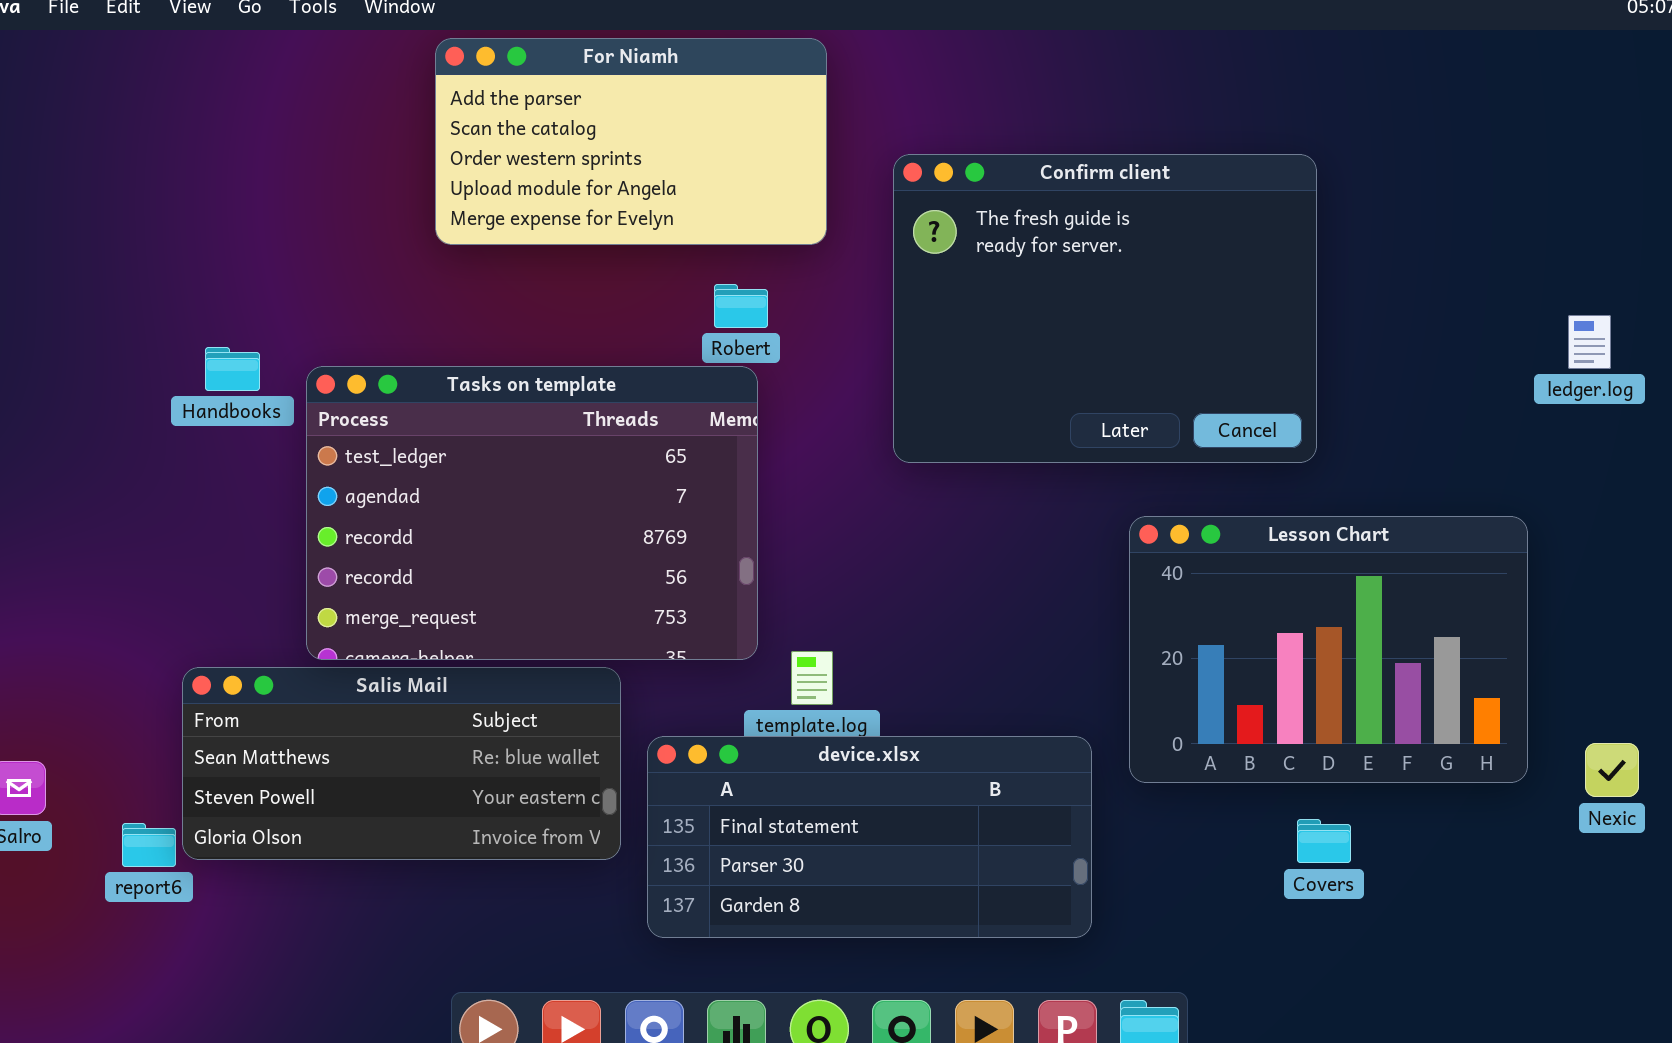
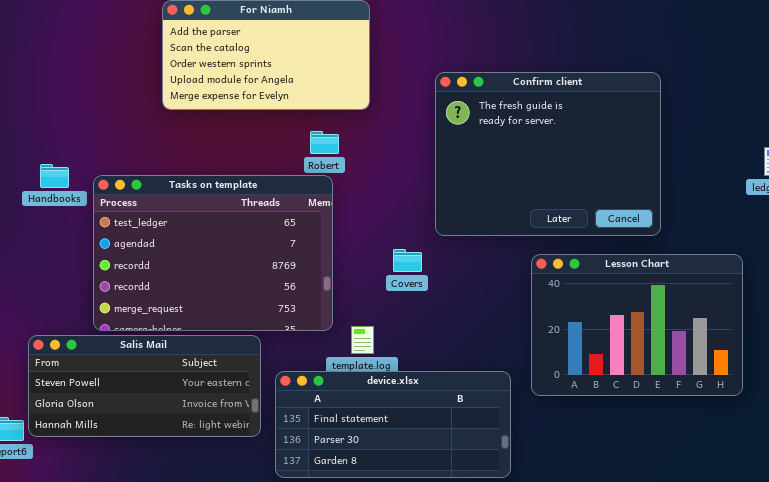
Confirm client: [893,154,1317,463] -> [435,72,661,236], moved
Salis Mail: [182,667,621,860] -> [28,335,261,437], scrolled down 1 row
Covers: [1297,819,1351,863] -> [393,249,422,272], moved

